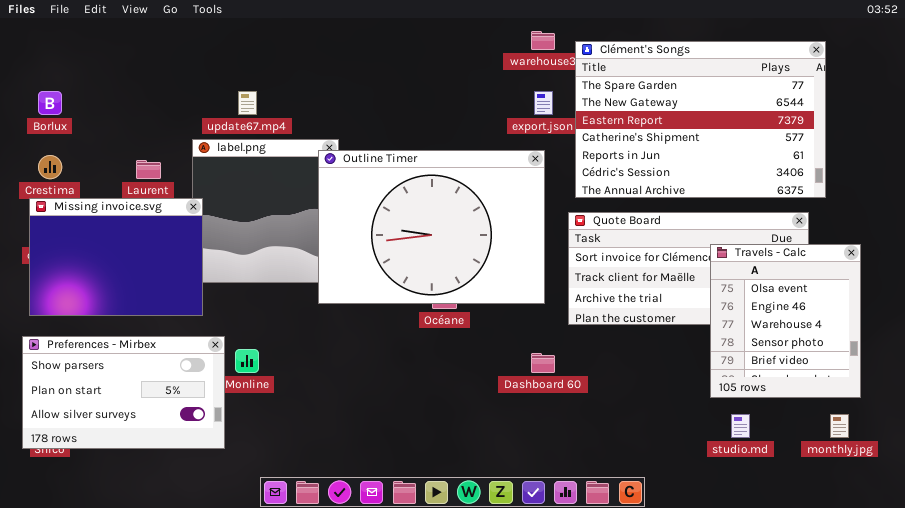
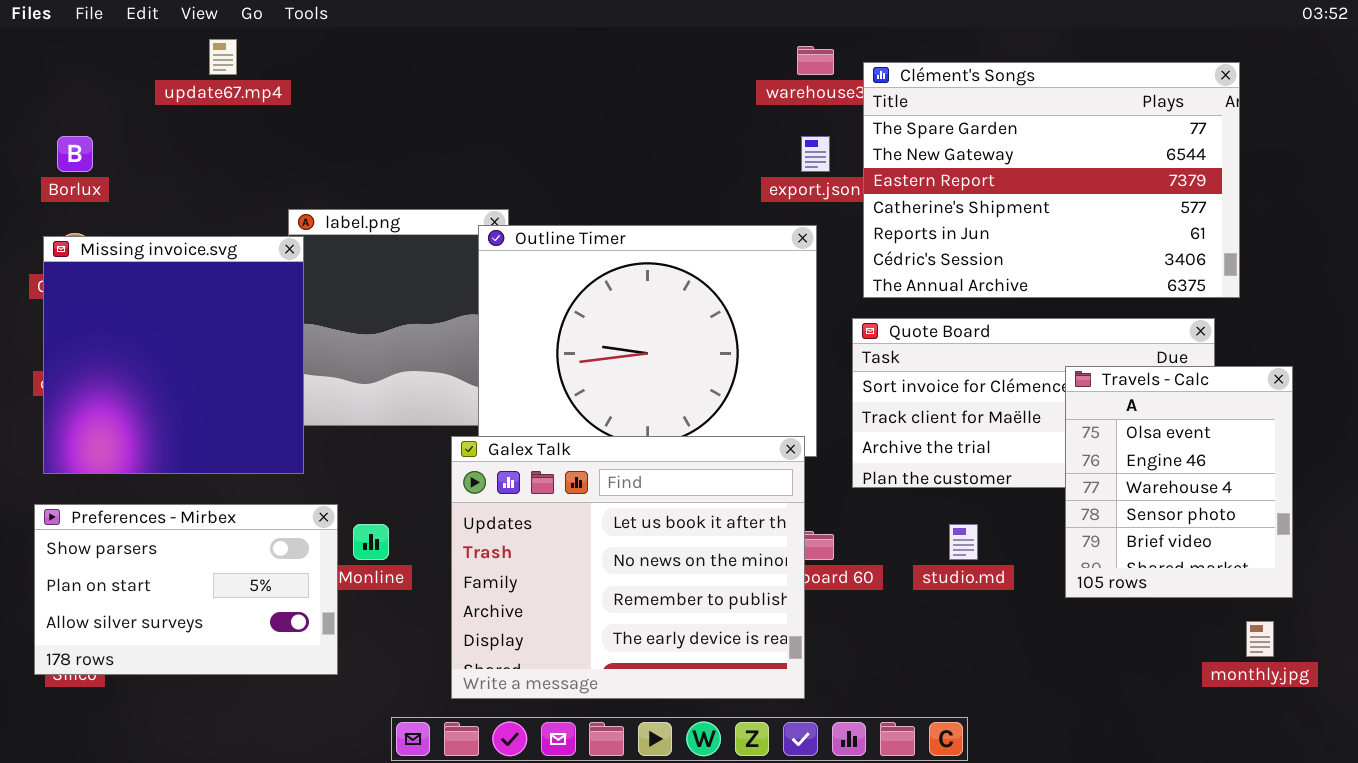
update67.mp4: [238,91,257,115] -> [209,39,237,75], moved
Missing invoice.svg: [29,198,203,316] -> [43,236,304,474], resized
Galex Talk: none -> [451,436,805,699], opened
studio.md: [731,414,750,438] -> [949,524,978,560], moved

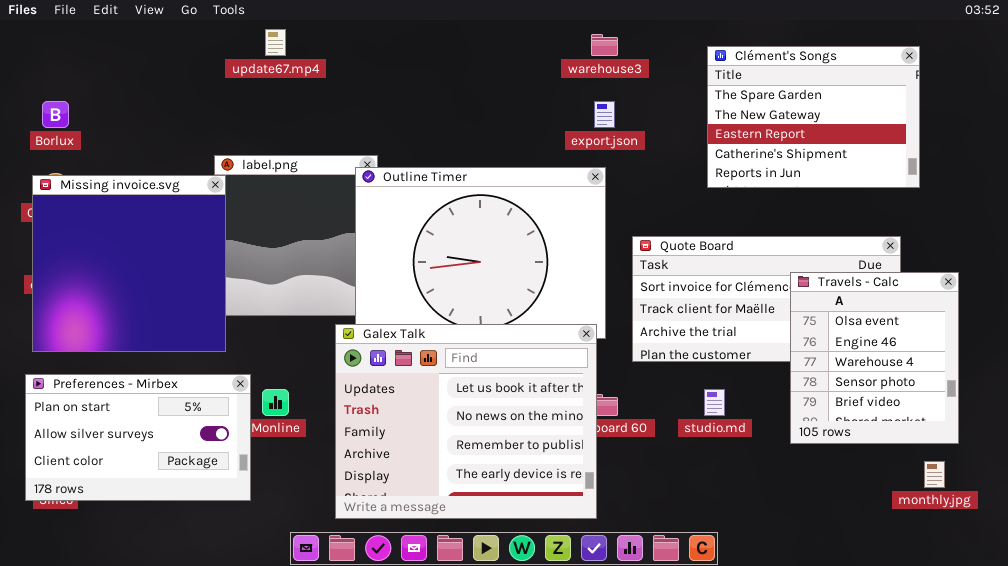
update67.mp4: [209,39,237,75] -> [265,29,286,56], moved
Clément's Songs: [863,62,1240,298] -> [707,46,920,188], resized
Preferences - Mirbex: [34,504,338,675] -> [25,374,251,501], scrolled down 1 row

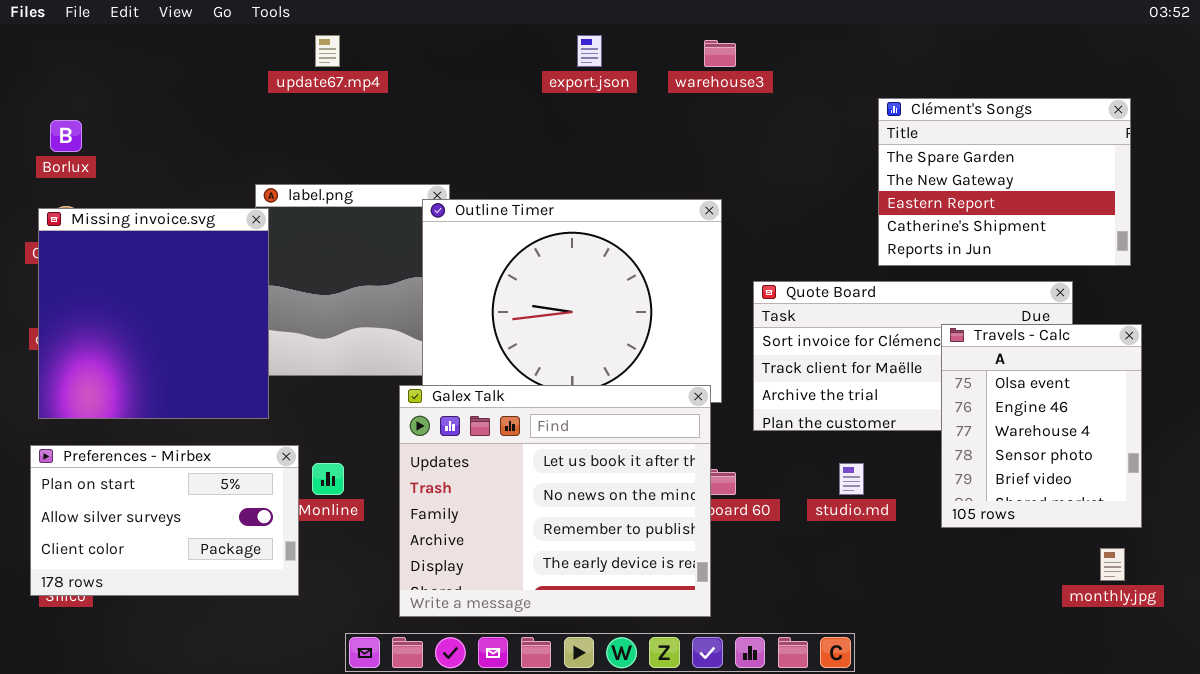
Clément's Songs: [707,46,920,188] -> [878,98,1131,266], moved
export.json: [594,101,615,128] -> [577,35,602,67], moved

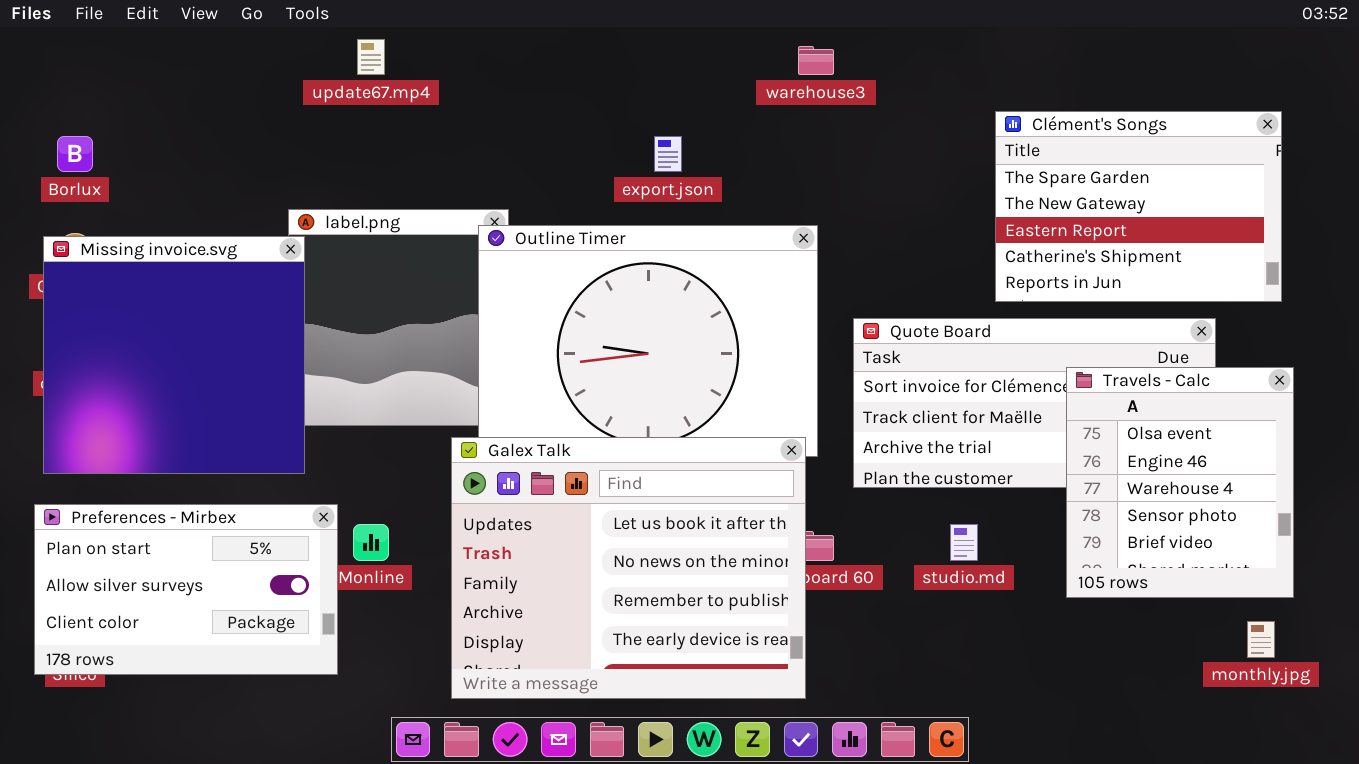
export.json: [577,35,602,67] -> [654,136,682,172], moved

